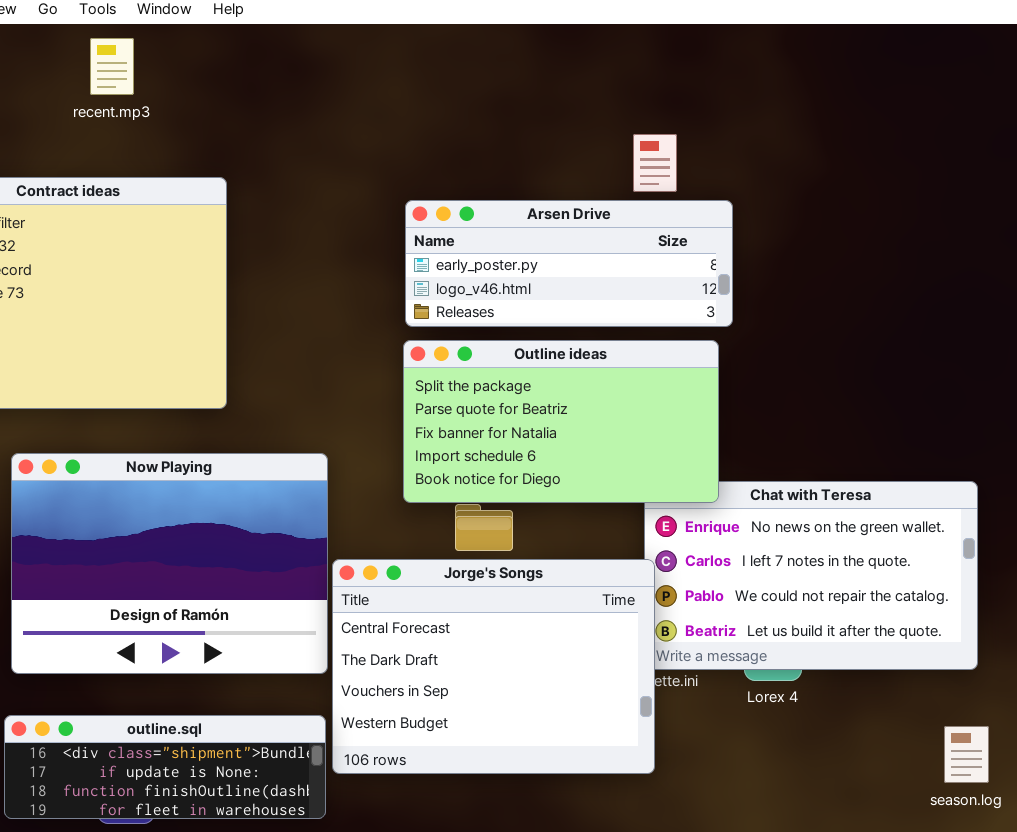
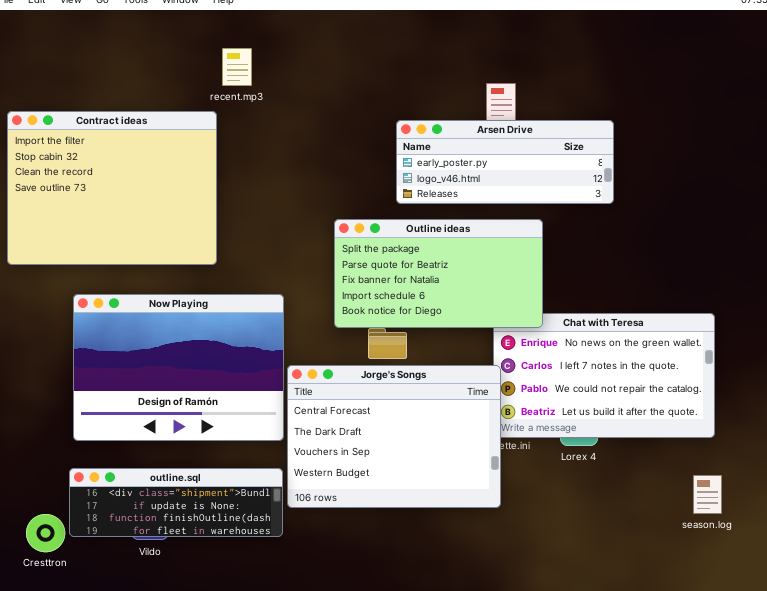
recent.mp3: [90,38,134,95] -> [222,48,252,86], moved
Arsen Drive: [405,200,733,327] -> [396,120,614,204], moved

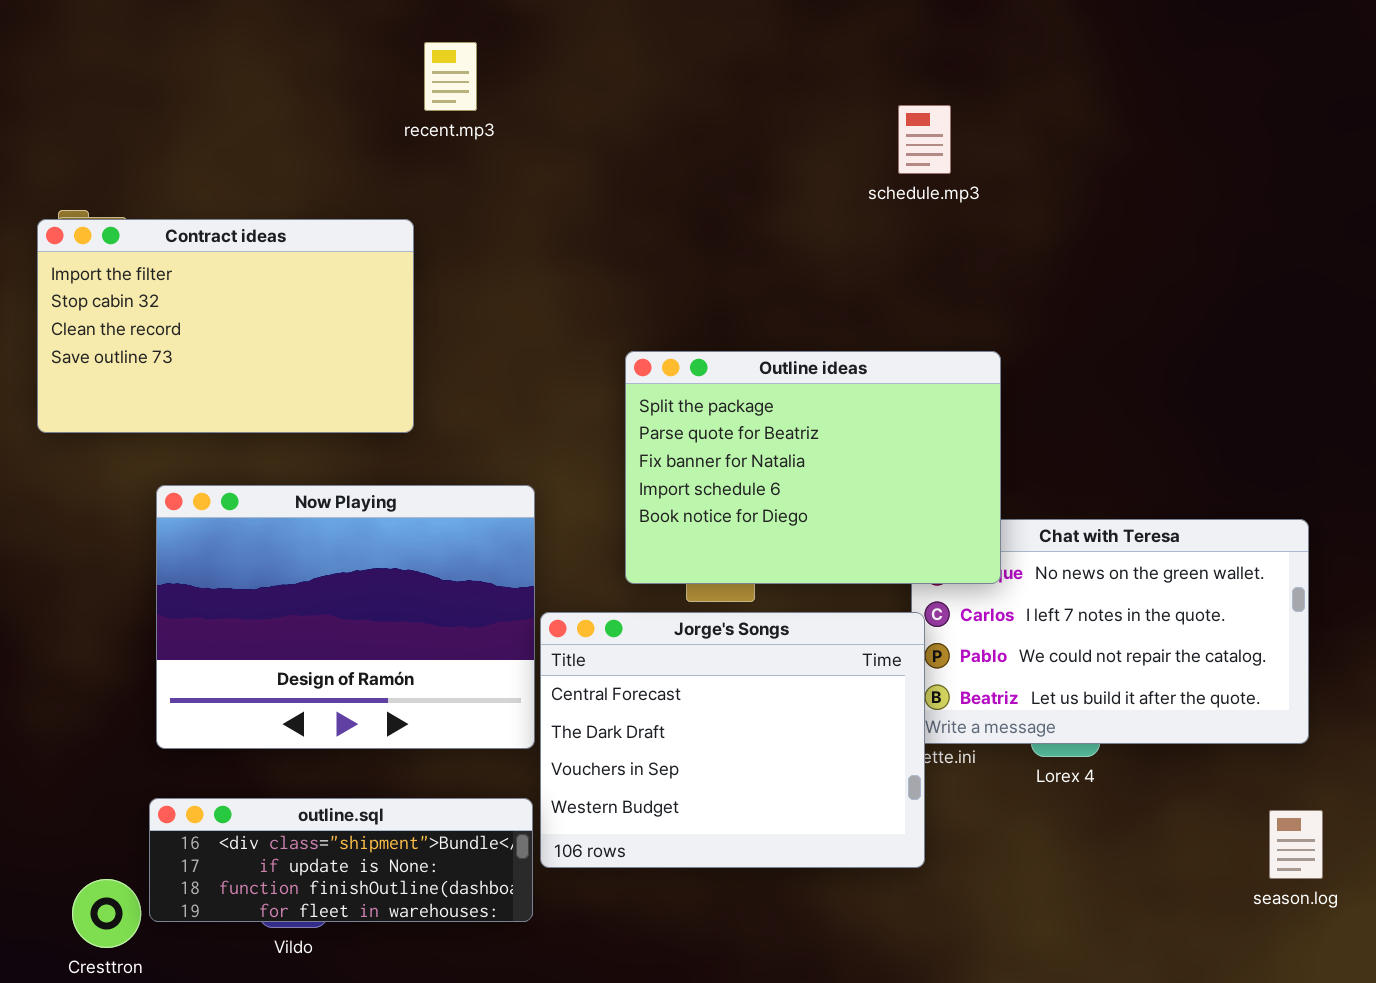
Contract ideas: [7,111,217,265] -> [37,219,414,433], resized
Arsen Drive: [396,120,614,204] -> none, closed
Outline ideas: [334,219,543,328] -> [625,351,1001,584], resized

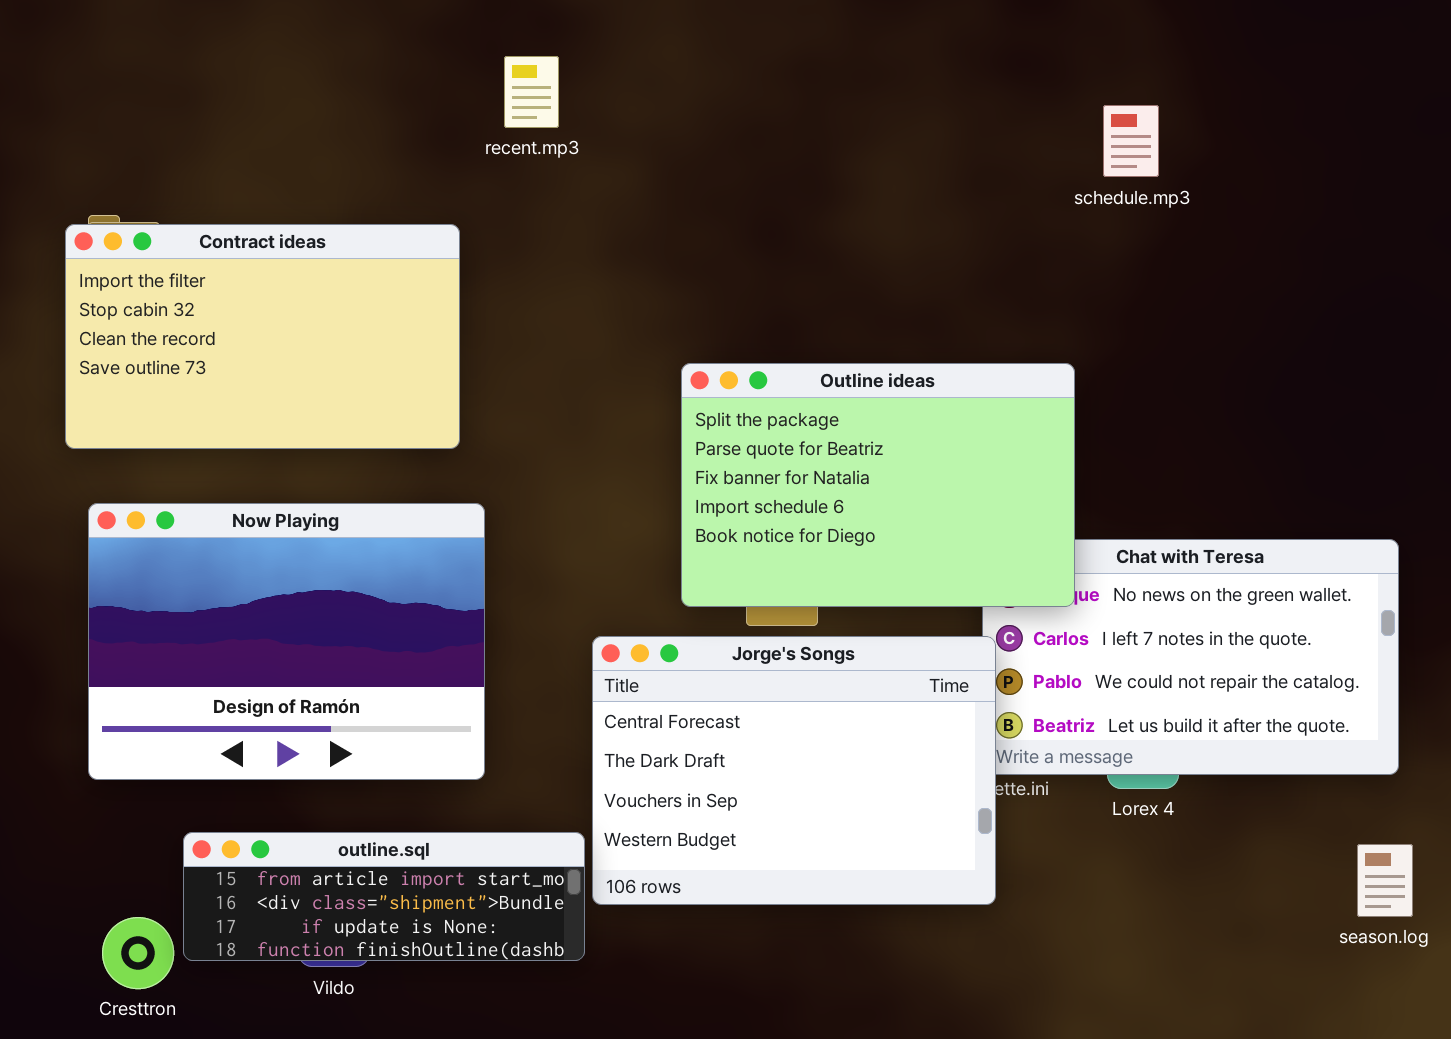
recent.mp3: [424,42,477,111] -> [504,56,559,128], moved
schedule.mp3: [898,105,951,174] -> [1103,105,1159,177], moved
Now Playing: [156,485,535,749] -> [88,503,485,780], moved
outline.sql: [149,798,533,922] -> [183,832,585,961], scrolled up 1 row

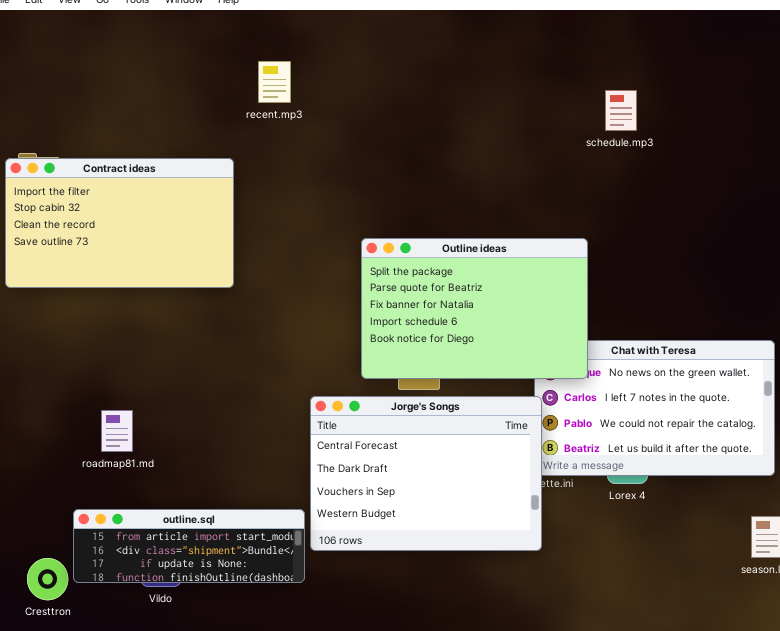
Now Playing: [88,503,485,780] -> none, closed

